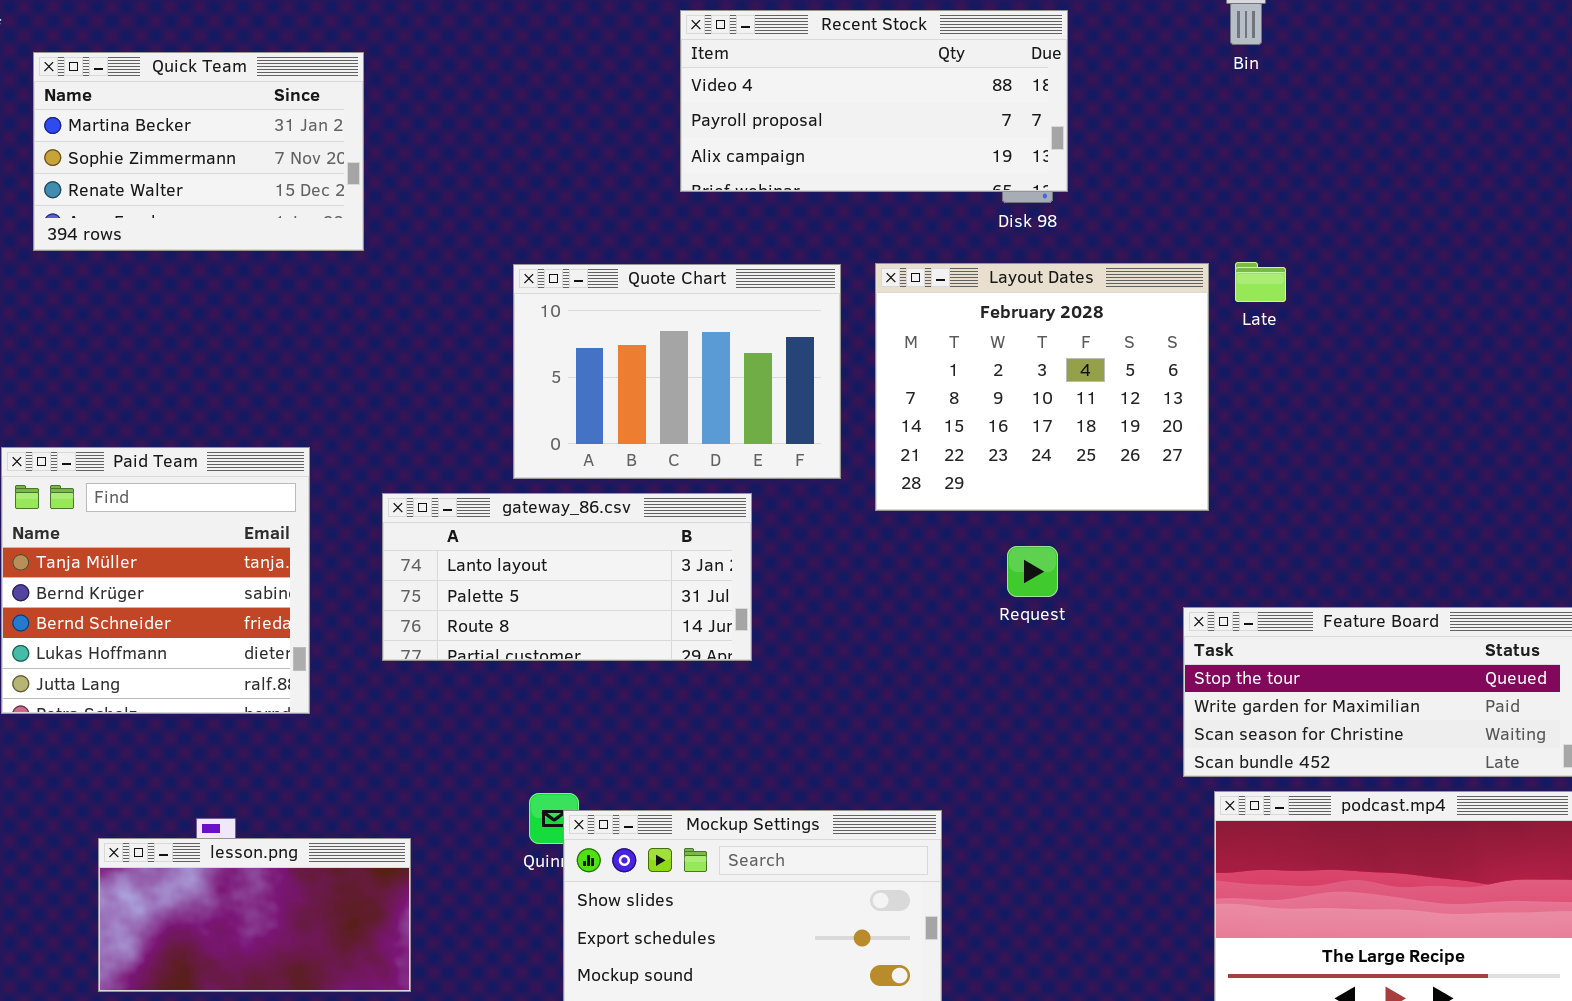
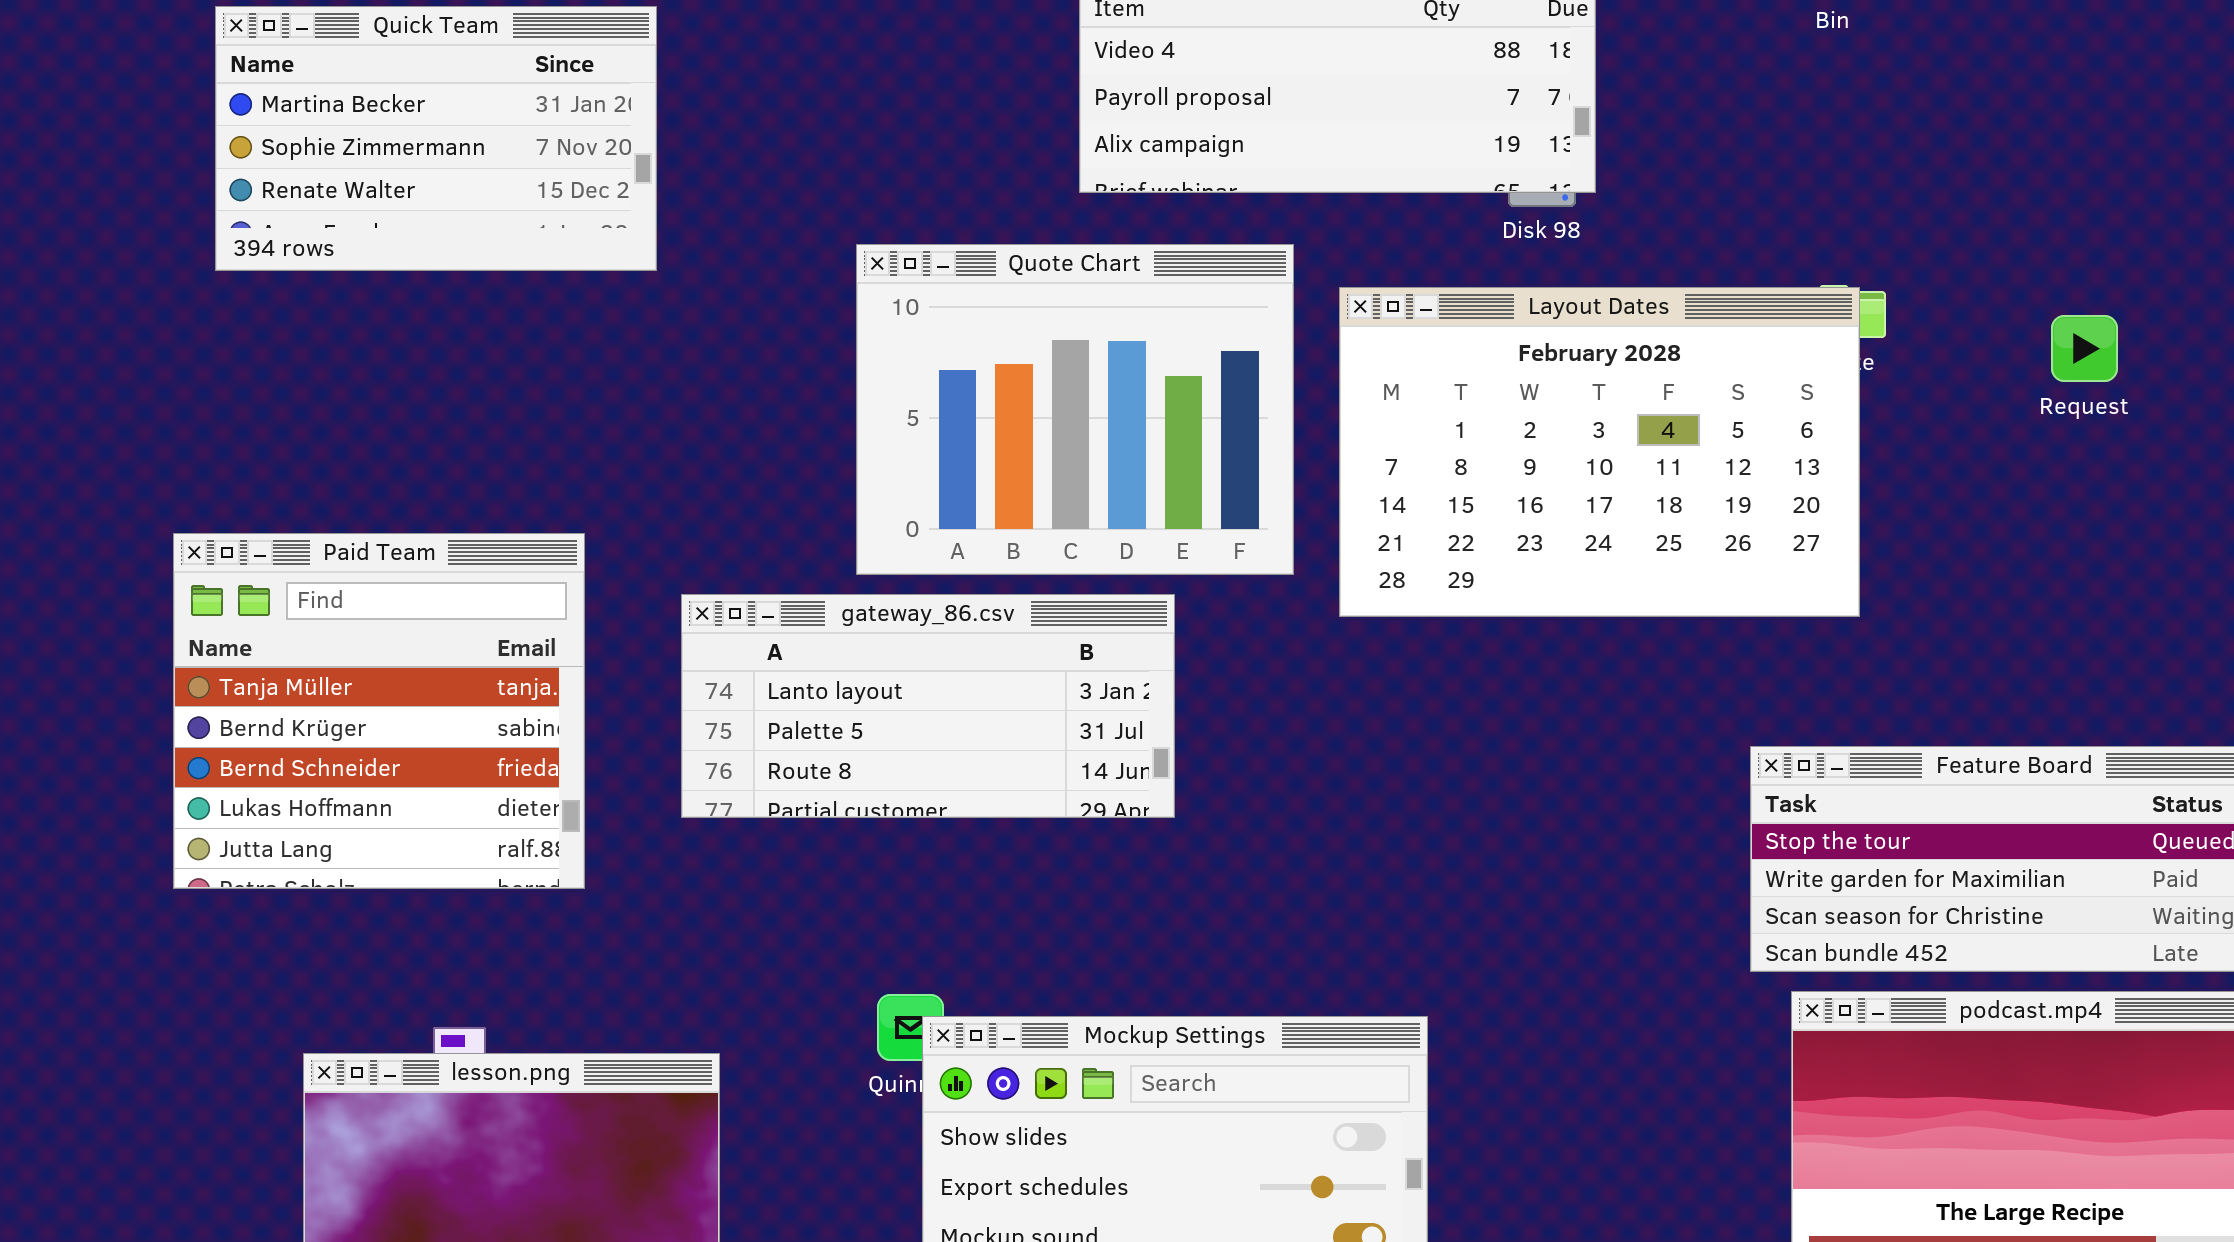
Layout Dates: [875,263,1209,511] -> [1339,287,1860,617], resized
Quote Chart: [513,264,841,479] -> [856,244,1294,575], resized
Request: [1007,546,1058,597] -> [2051,315,2118,382], moved

